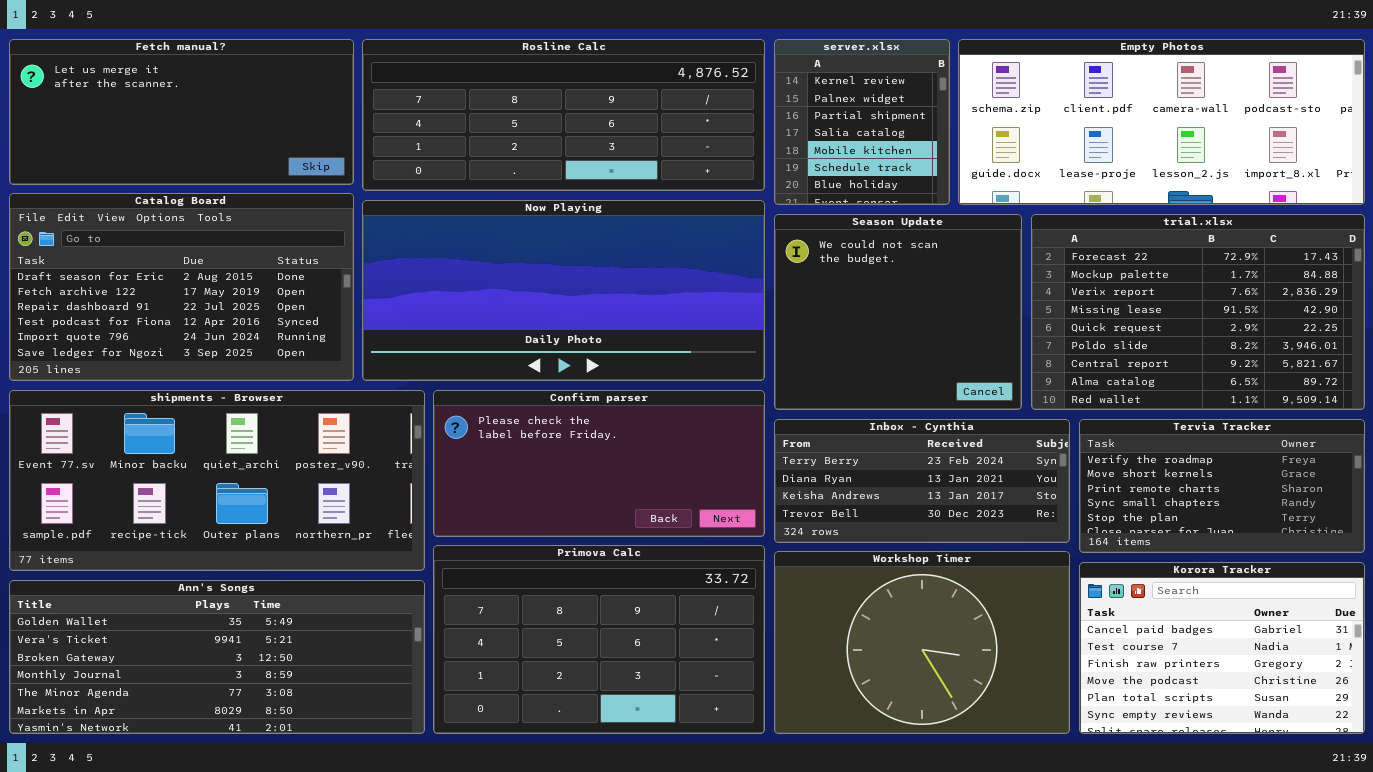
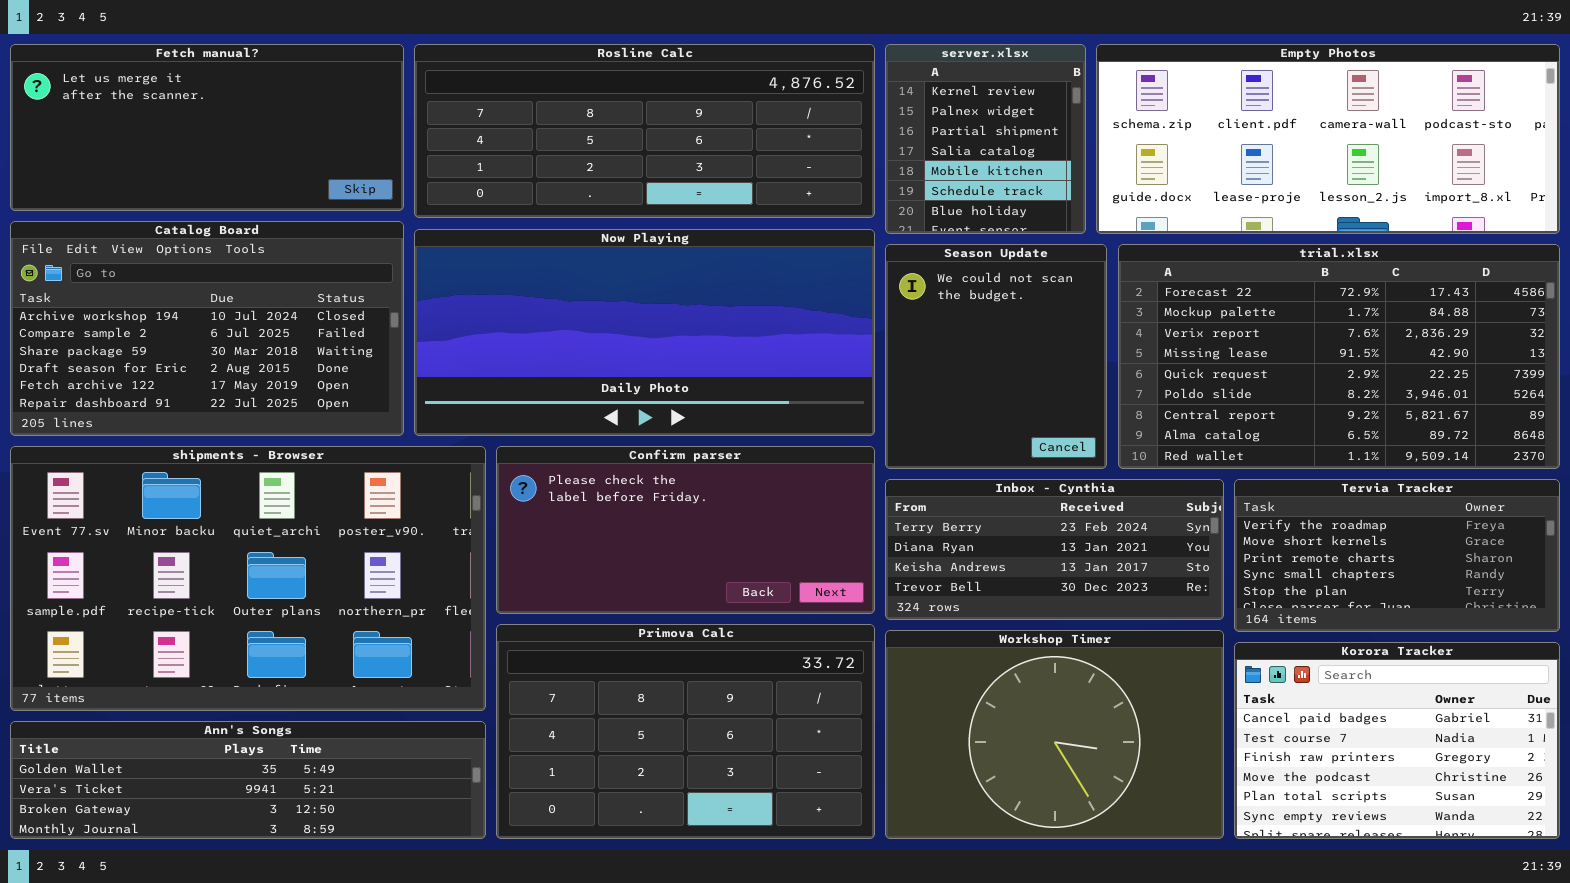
Catalog Board: [9,193,354,381] -> [10,221,404,436], scrolled up 3 rows
Season Update: [774,214,1022,410] -> [885,244,1107,469], resized
trial.xlsx: [1031,214,1365,410] -> [1118,244,1560,469], resized
shipments - Browser: [9,390,425,571] -> [10,446,486,711], resized
Ann's Songs: [9,580,425,734] -> [10,721,486,839], resized

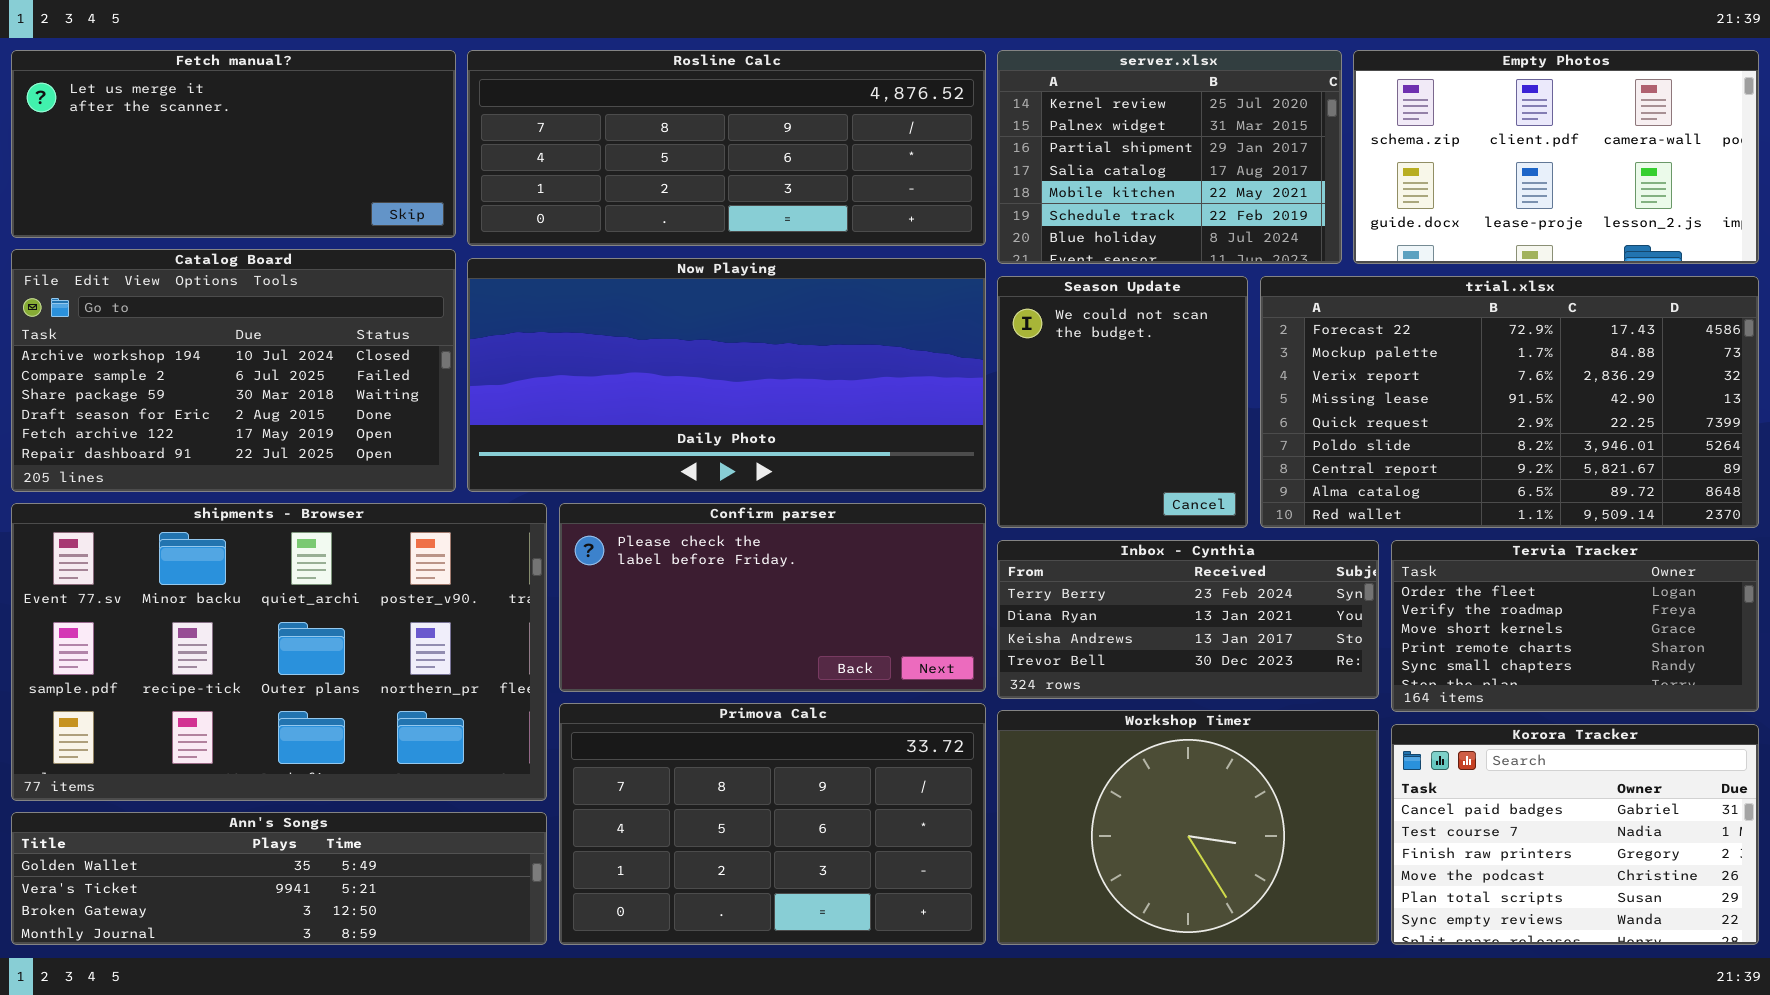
server.xlsx: [885,44,1086,234] -> [997,50,1342,264], resized
Empty Photos: [1096,44,1560,234] -> [1353,50,1759,264], resized
Tervia Tracker: [1234,479,1560,632] -> [1391,540,1759,712], scrolled up 1 row

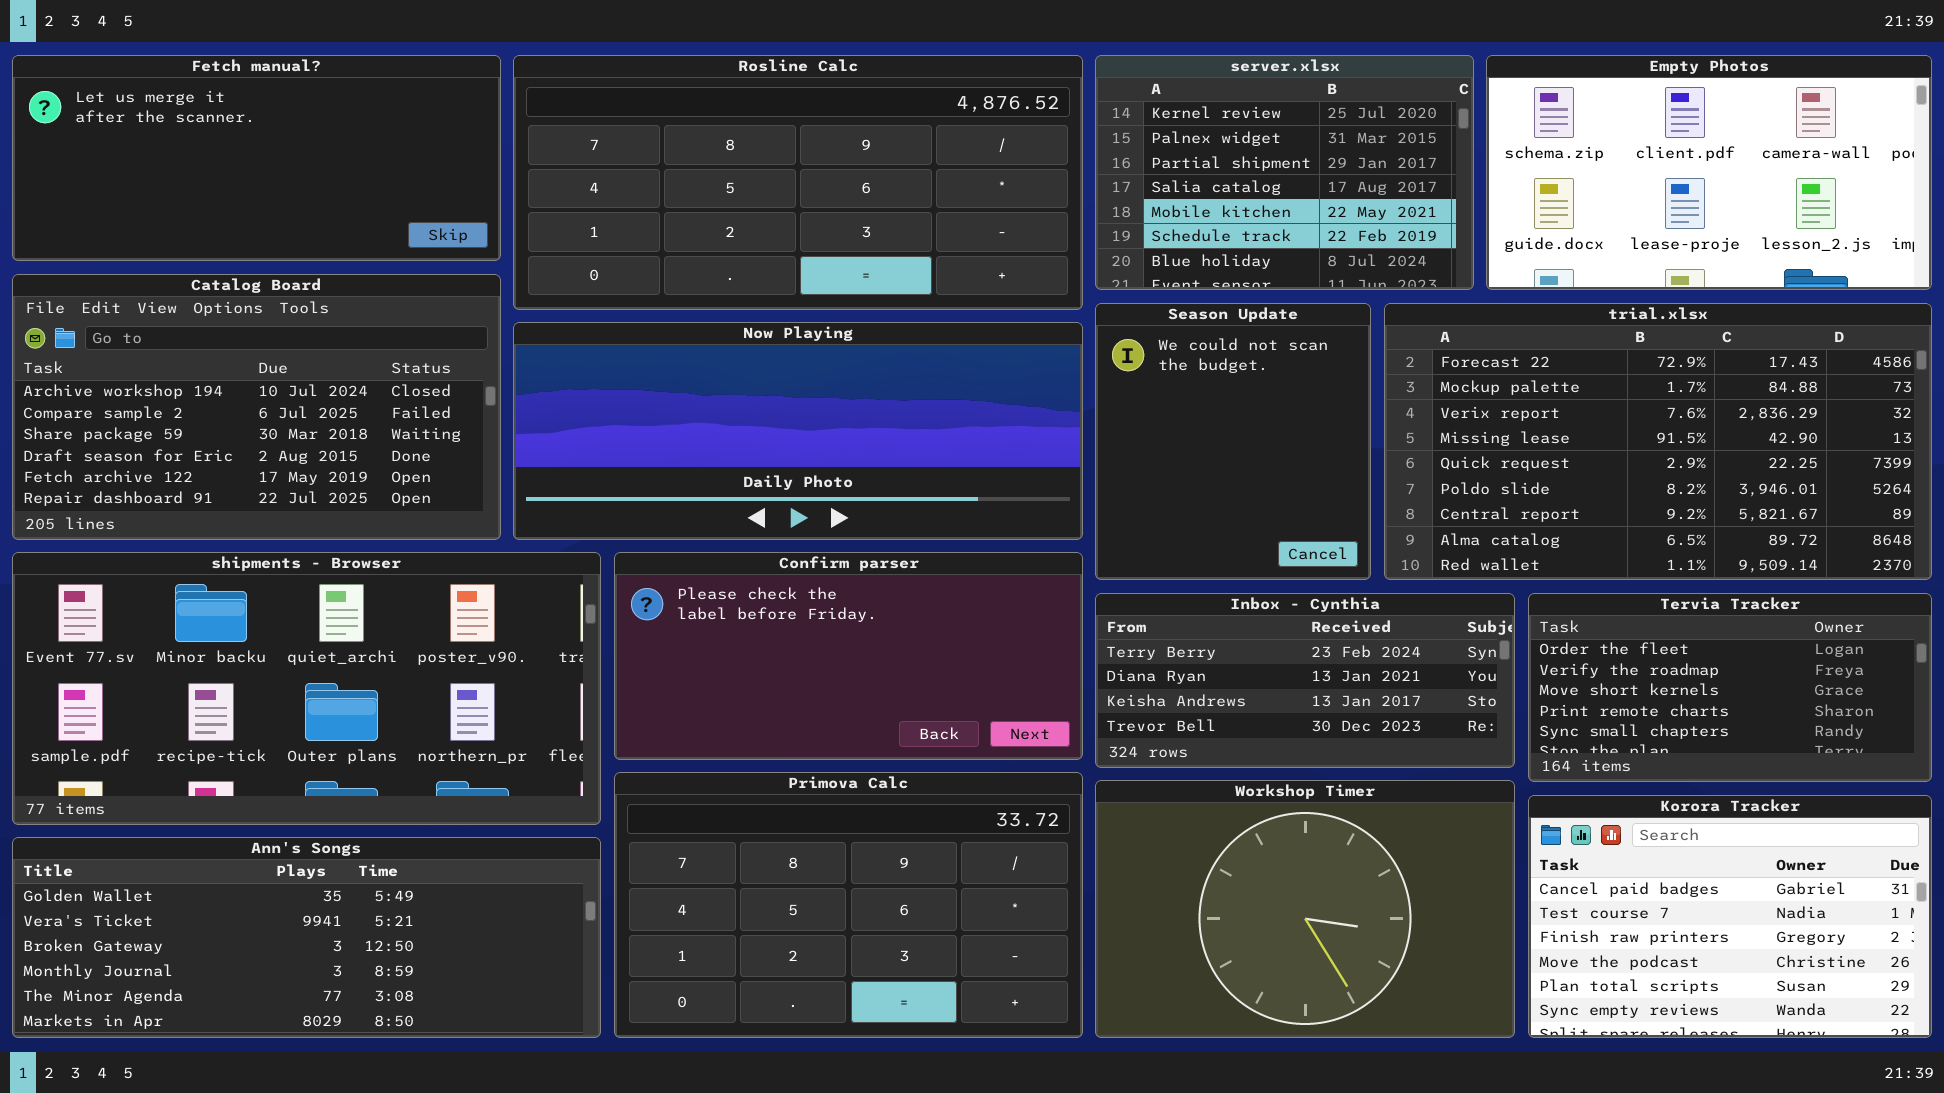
Rosline Calc: [467,50,986,246] -> [513,55,1083,310], resized
Now Playing: [467,258,986,492] -> [513,322,1083,540], resized
shipments - Browser: [11,503,547,801] -> [12,552,601,825], resized
Ann's Songs: [11,812,547,945] -> [12,837,601,1038], resized

